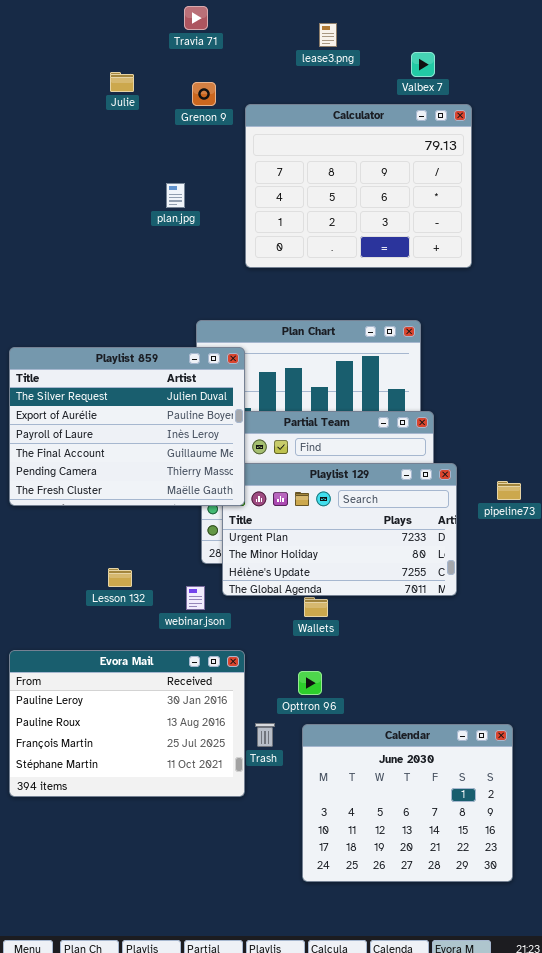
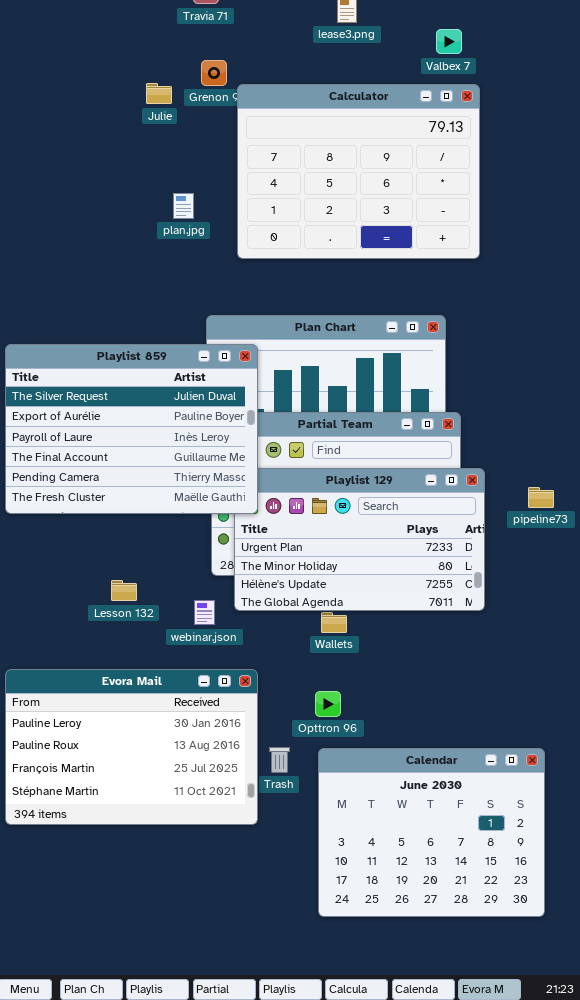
Julie: [110,72,134,92] -> [146,83,172,104], moved
Calculator: [245,104,472,268] -> [237,84,480,259], moved
plan.jpg: [166,183,185,208] -> [173,193,194,219], moved

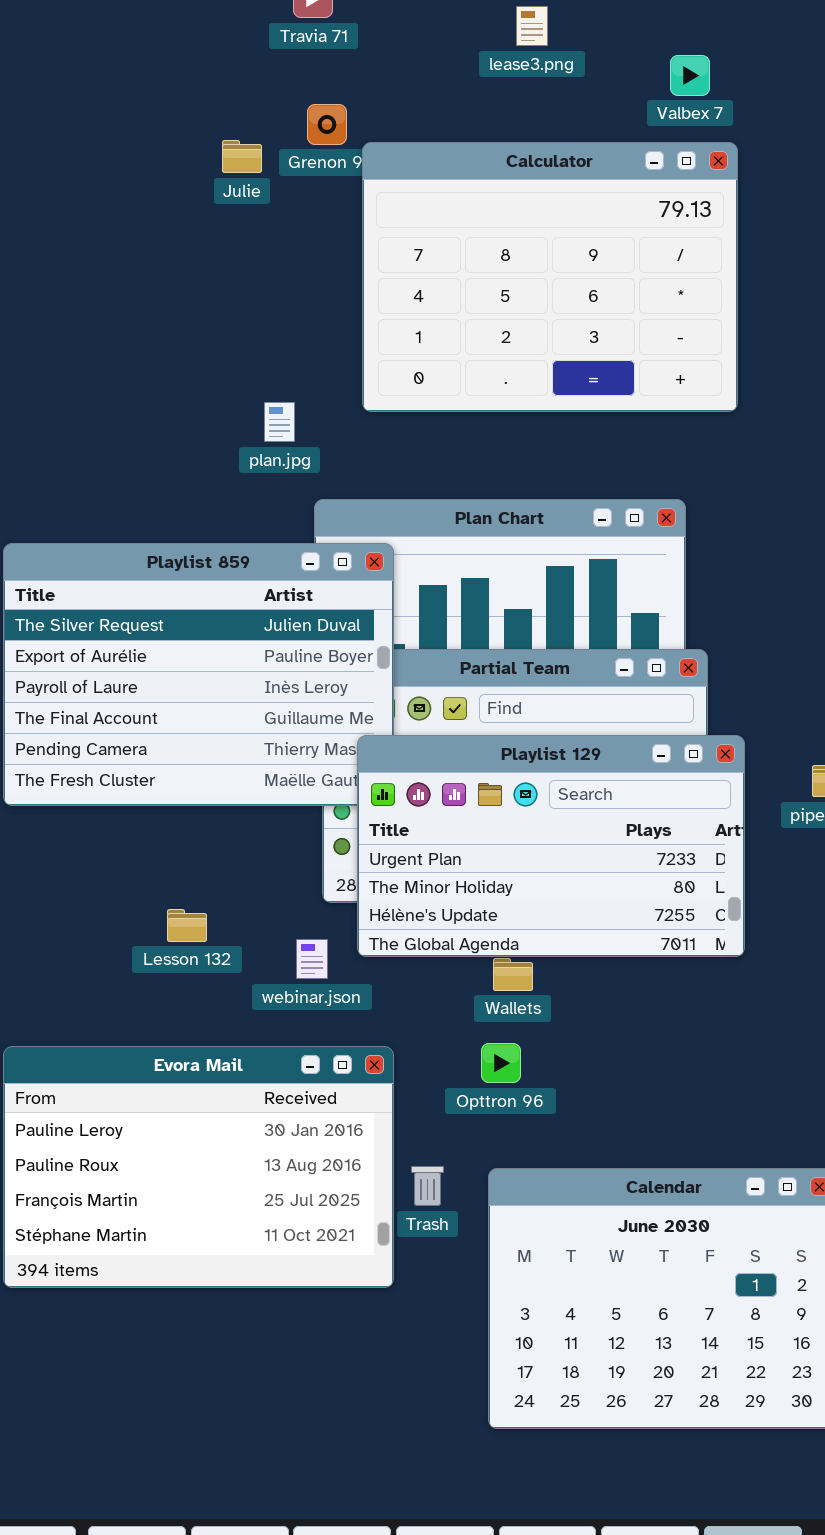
plan.jpg: [173,193,194,219] -> [264,402,295,442], moved
Playlist 129: [234,468,485,611] -> [357,735,745,957], raised
Opttron 96: [315,691,341,717] -> [481,1043,521,1083], moved

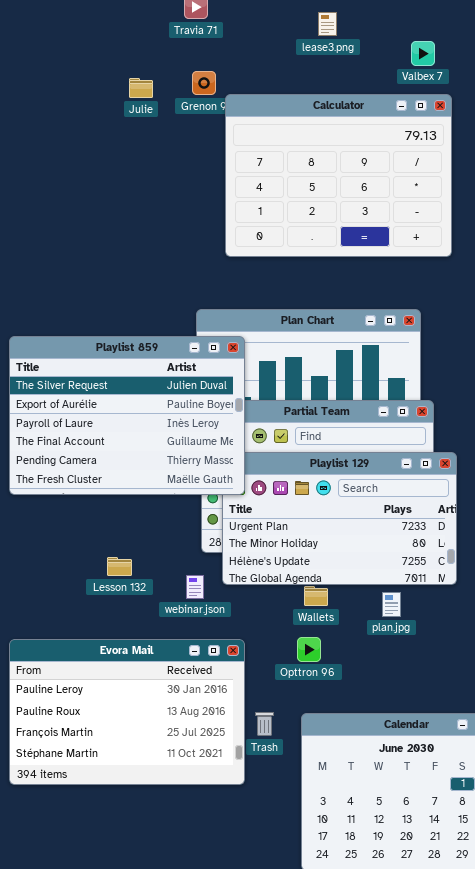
Julie: [222,140,262,173] -> [129,78,153,98], moved
plan.jpg: [264,402,295,442] -> [382,592,401,617], moved
Playlist 859: [3,543,394,806] -> [9,336,245,495], raised

